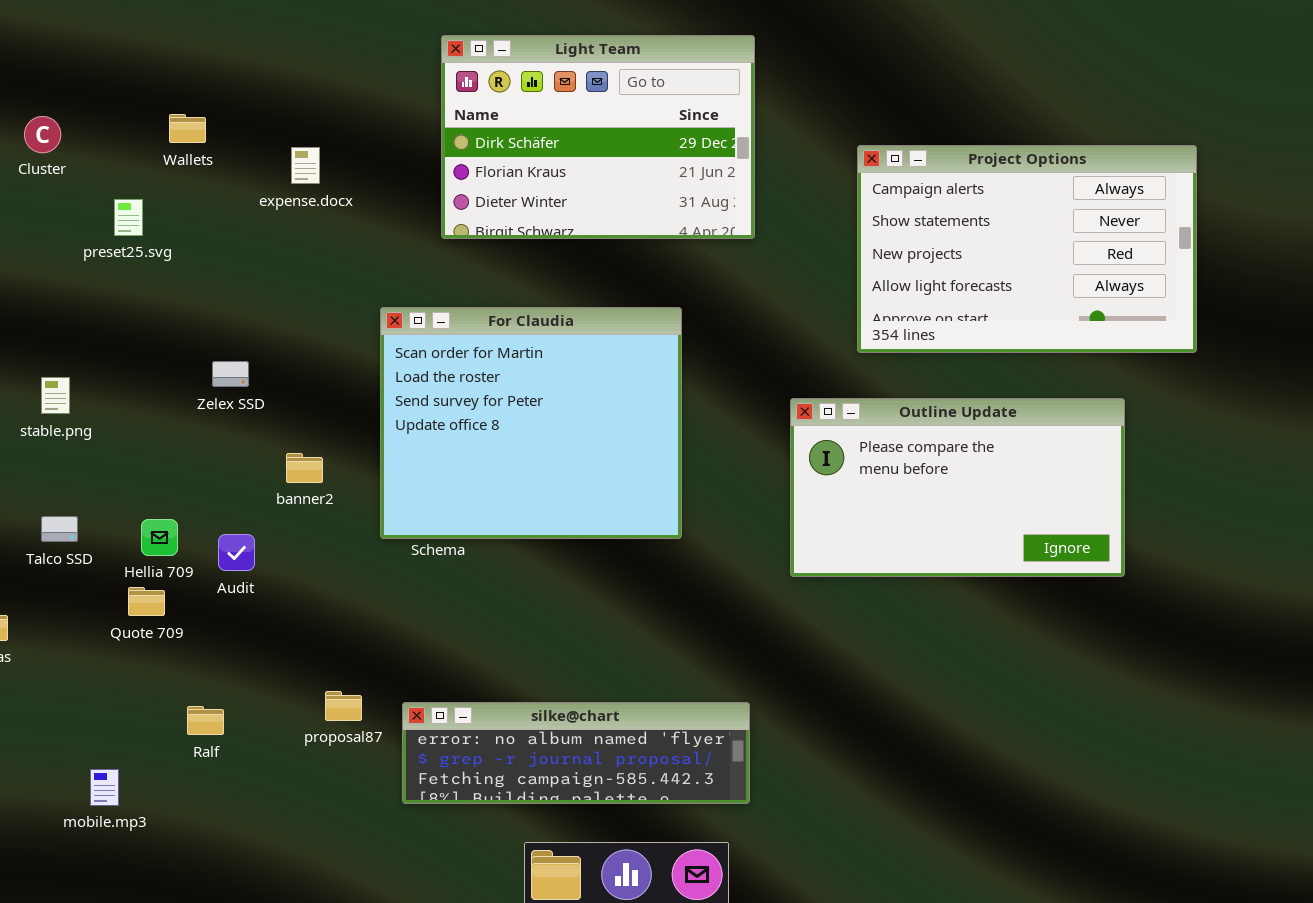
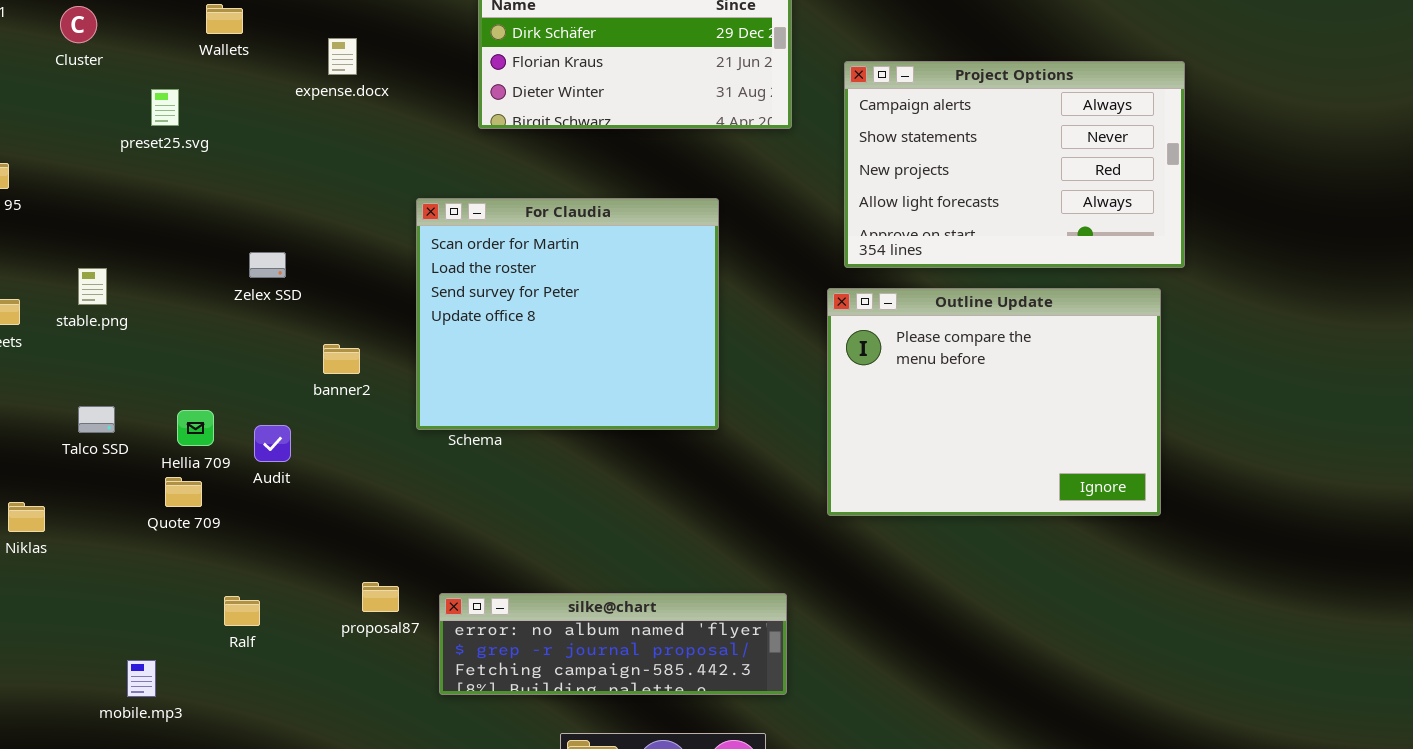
Project Options: [857,145,1197,353] -> [844,61,1185,268], moved
Outline Update: [790,398,1125,577] -> [827,288,1161,516], resized

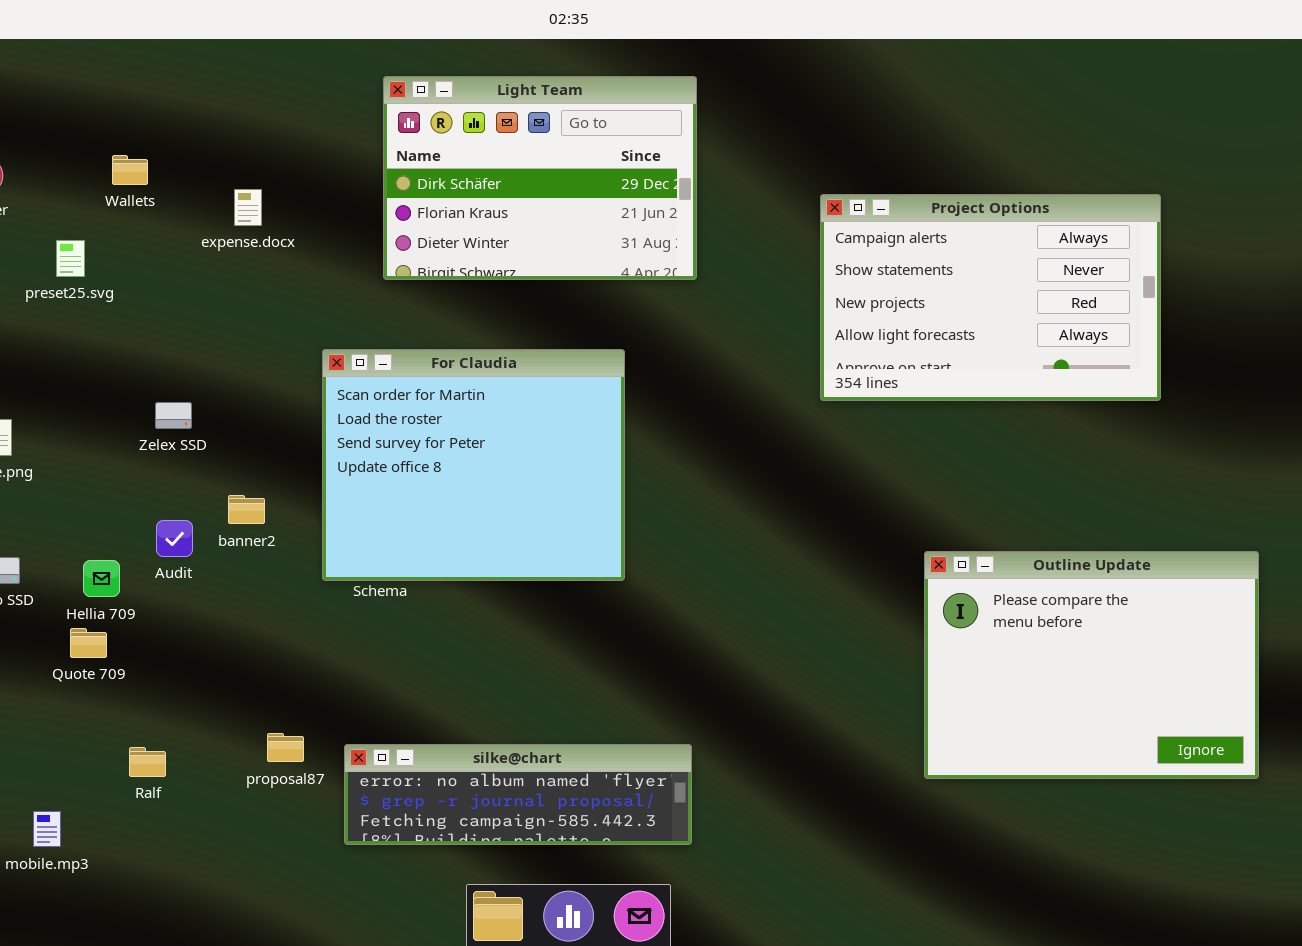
Project Options: [844,61,1185,268] -> [820,194,1161,401], moved
Outline Update: [827,288,1161,516] -> [924,551,1259,779], moved
Audit: [254,425,291,462] -> [156,520,193,557], moved

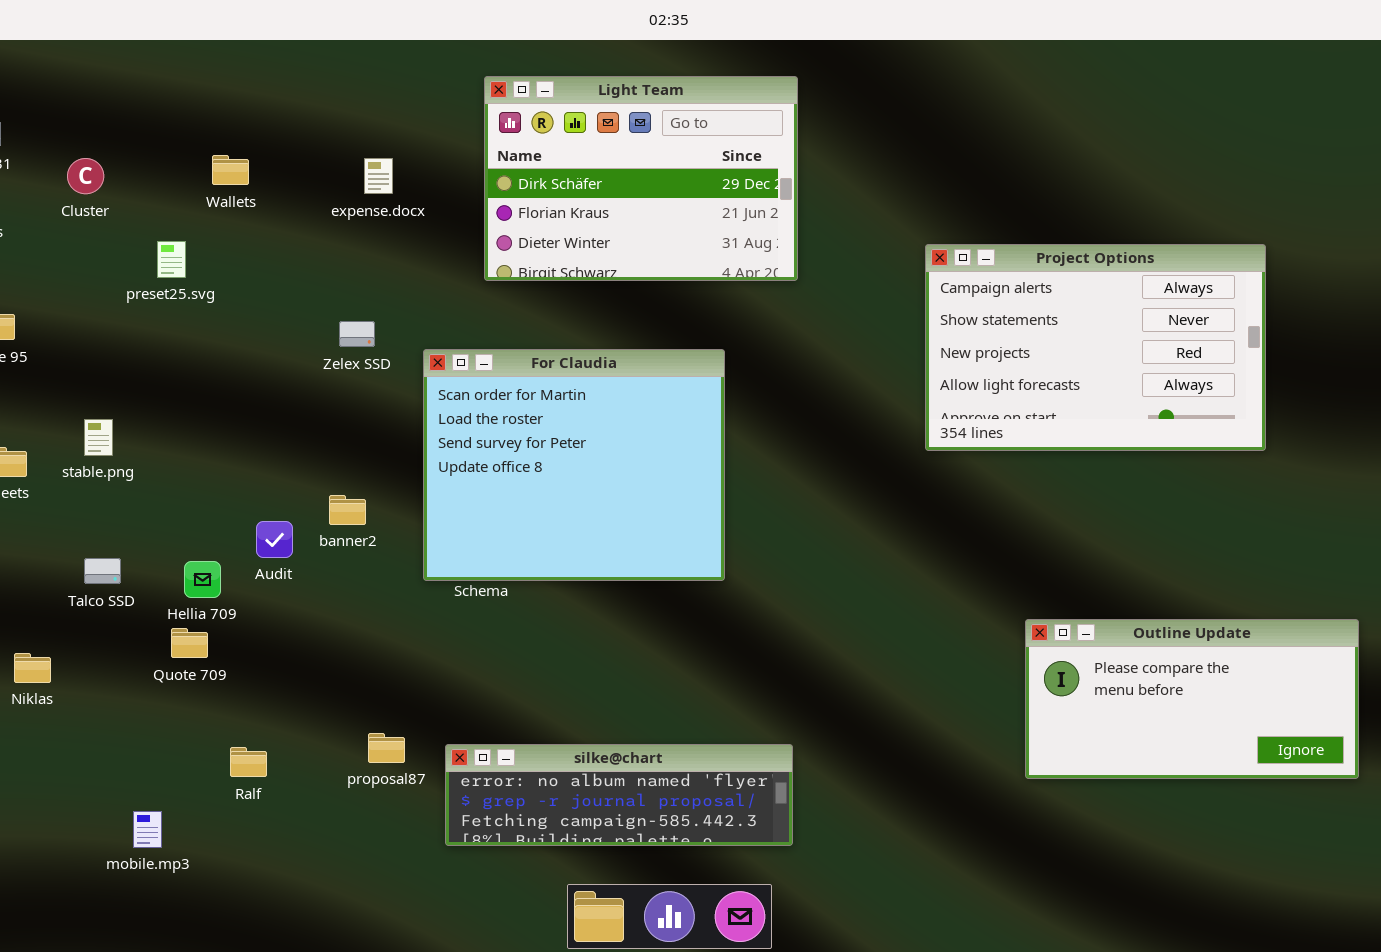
expense.docx: [234,189,262,226] -> [364,158,393,194], moved
Project Options: [820,194,1161,401] -> [925,244,1266,451], moved
Zelex SSD: [155,402,192,429] -> [339,321,375,347], moved
Outline Update: [924,551,1259,779] -> [1025,619,1359,779], resized

